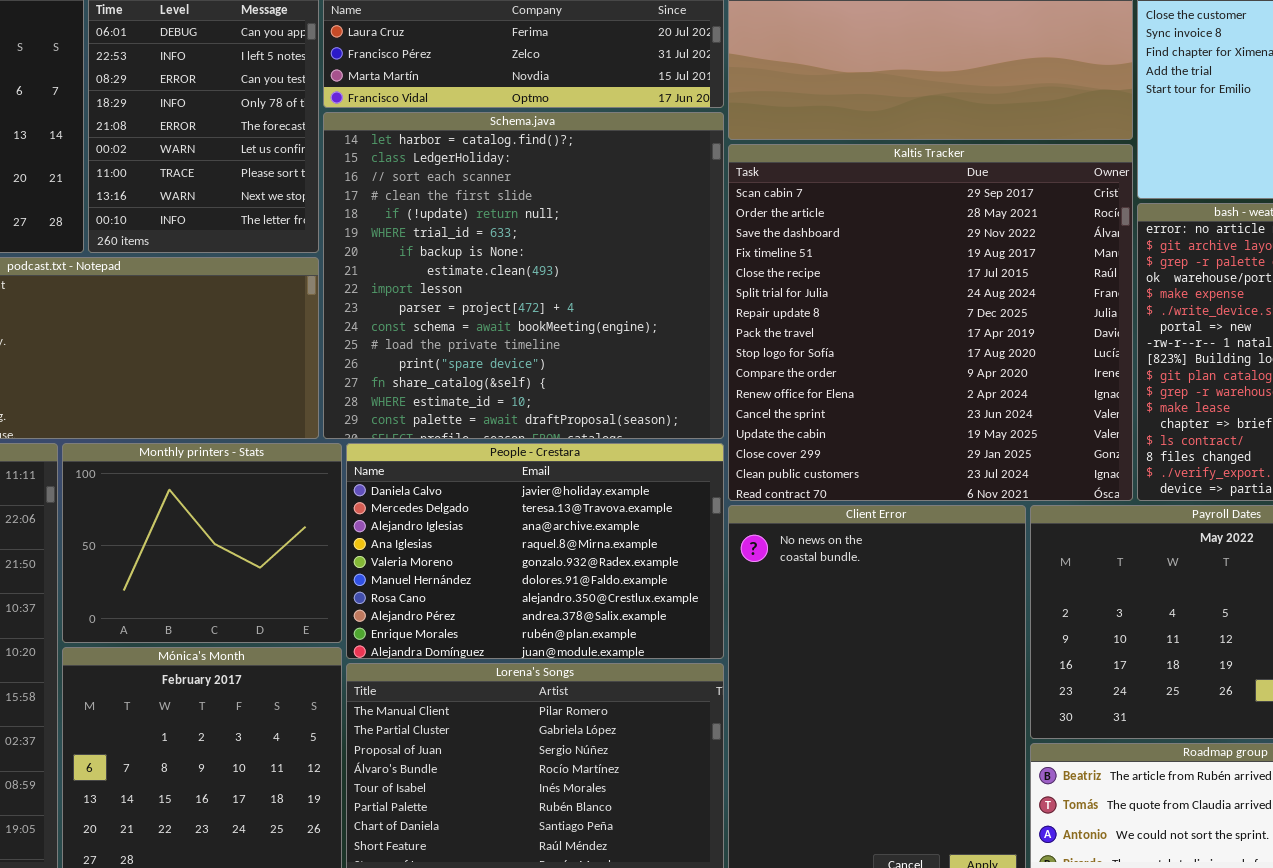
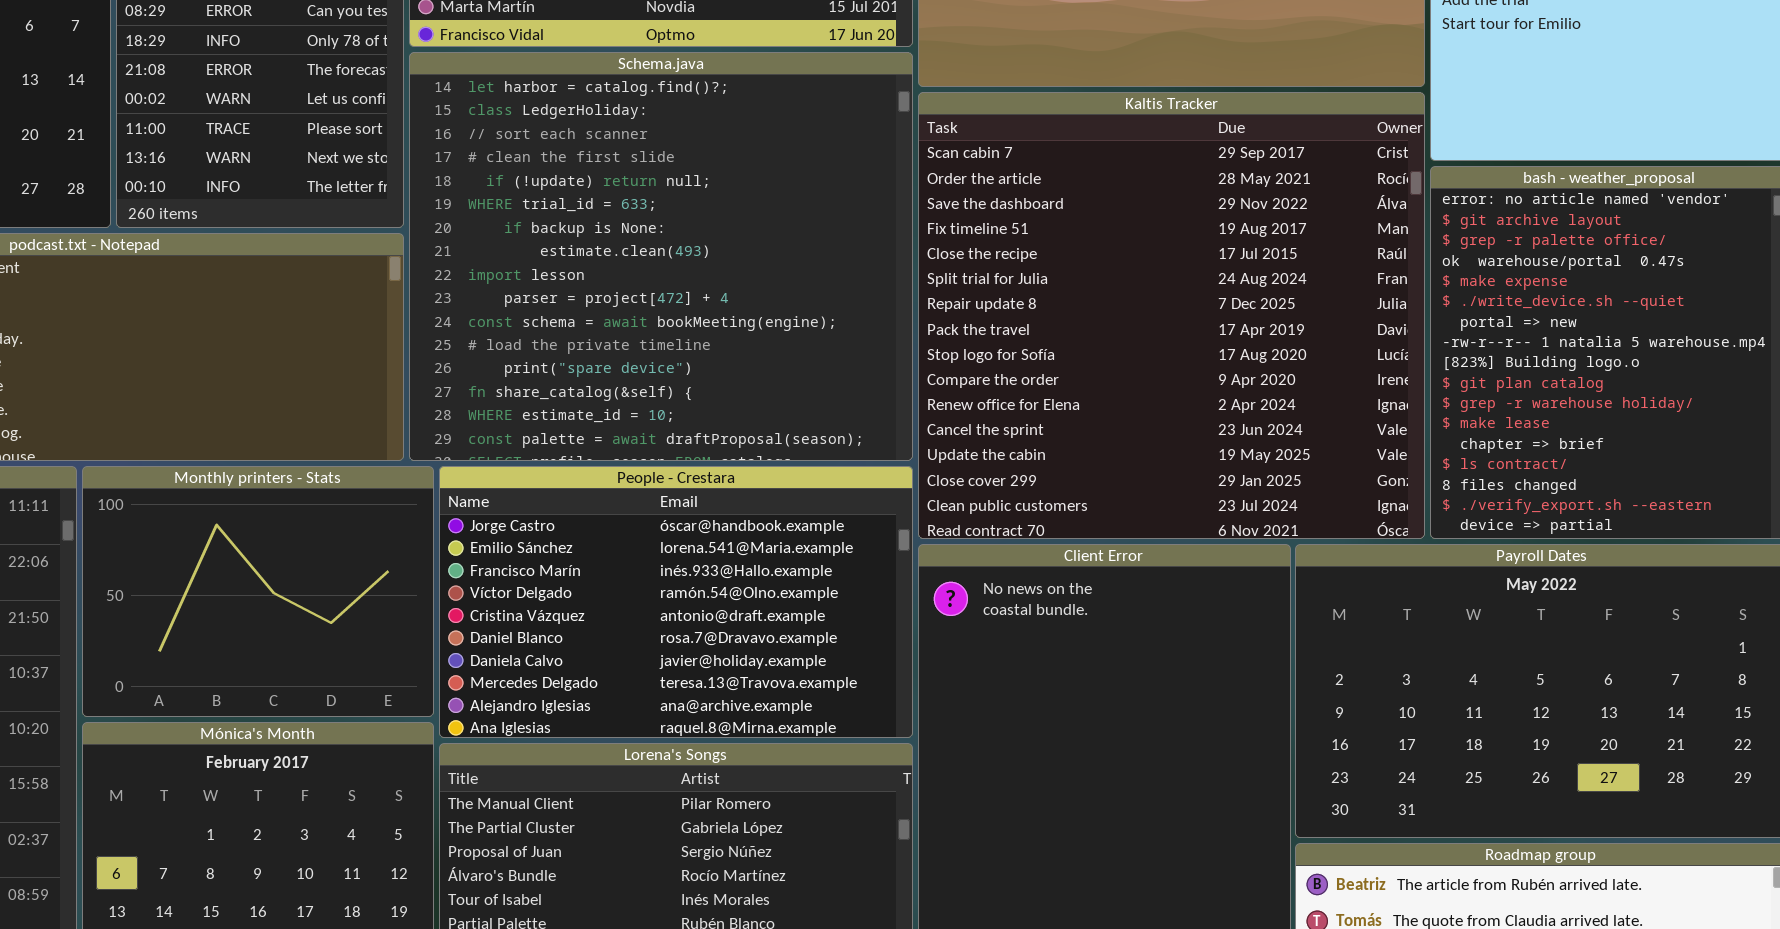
People - Crestara: [346,443,724,659] -> [439,466,913,738], scrolled up 6 rows

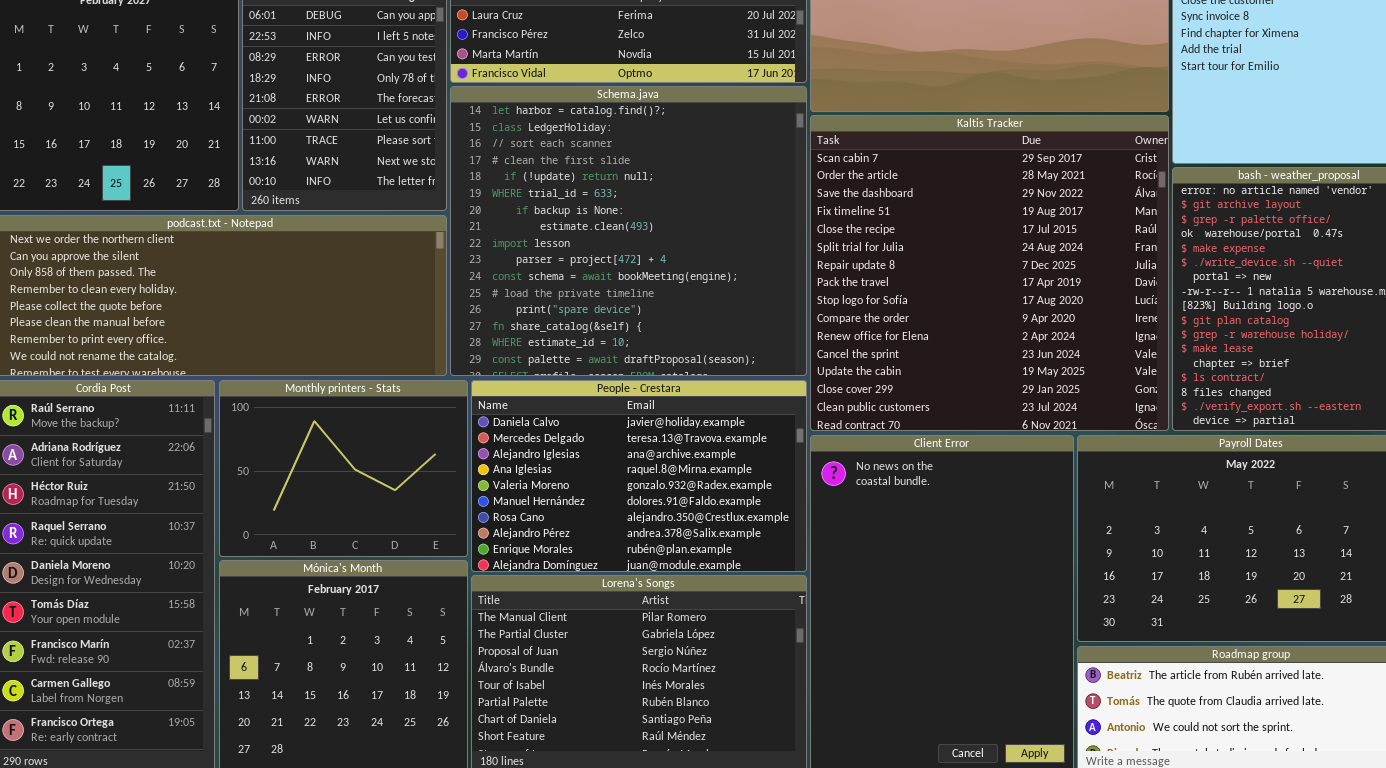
People - Crestara: [439,466,913,738] -> [471,380,807,572], scrolled down 6 rows

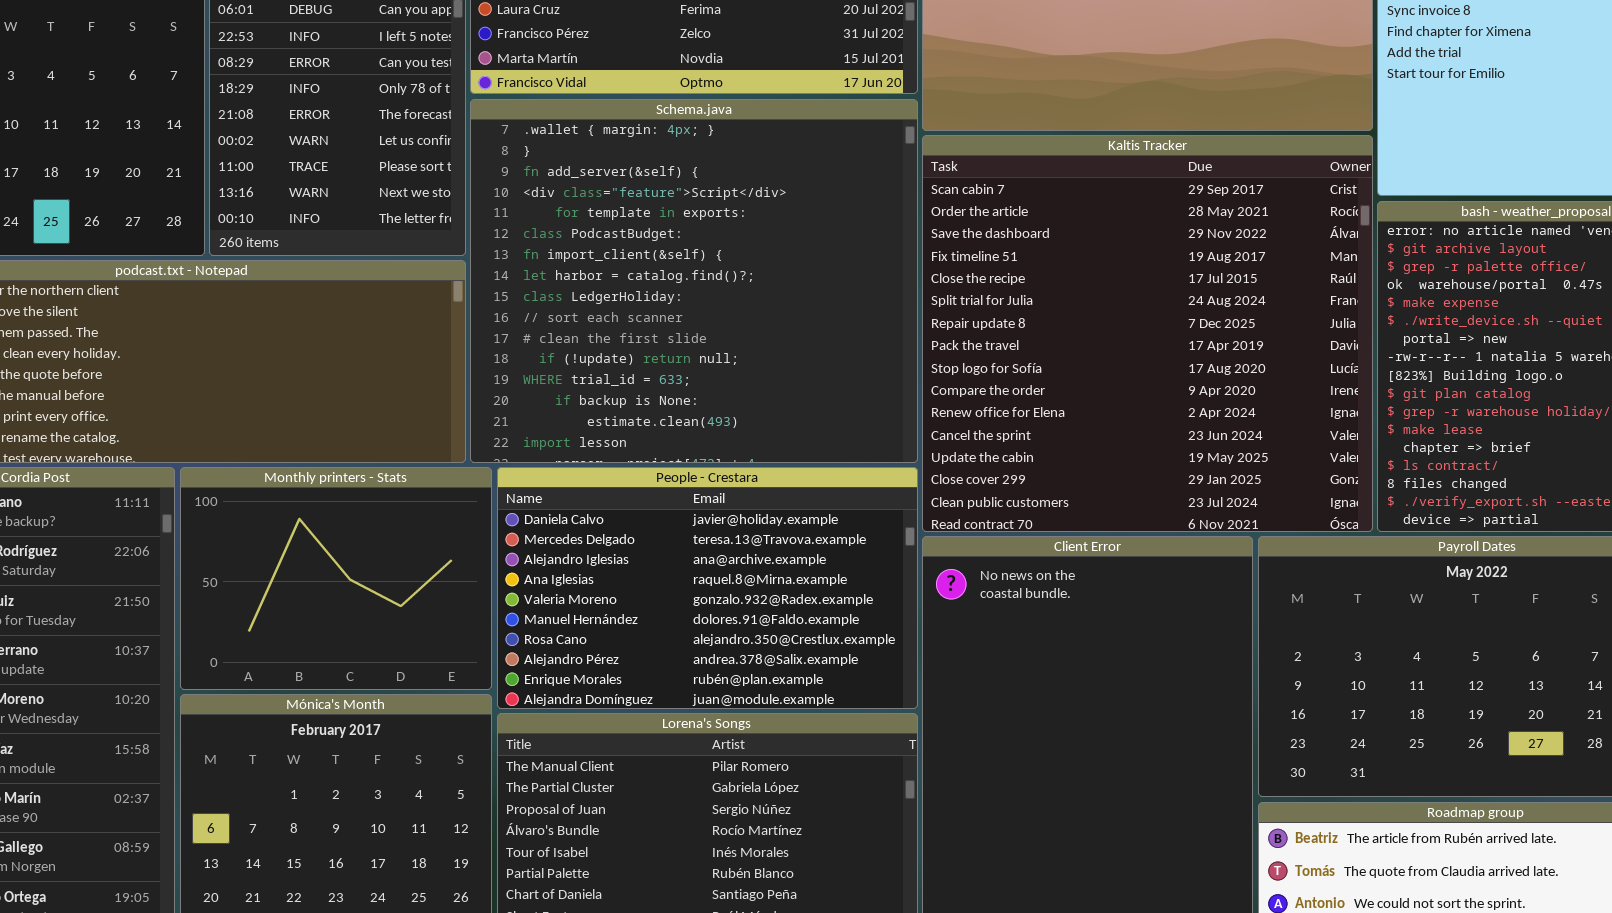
Schema.java: [450,86,807,376] -> [470,99,918,463], scrolled up 7 rows

